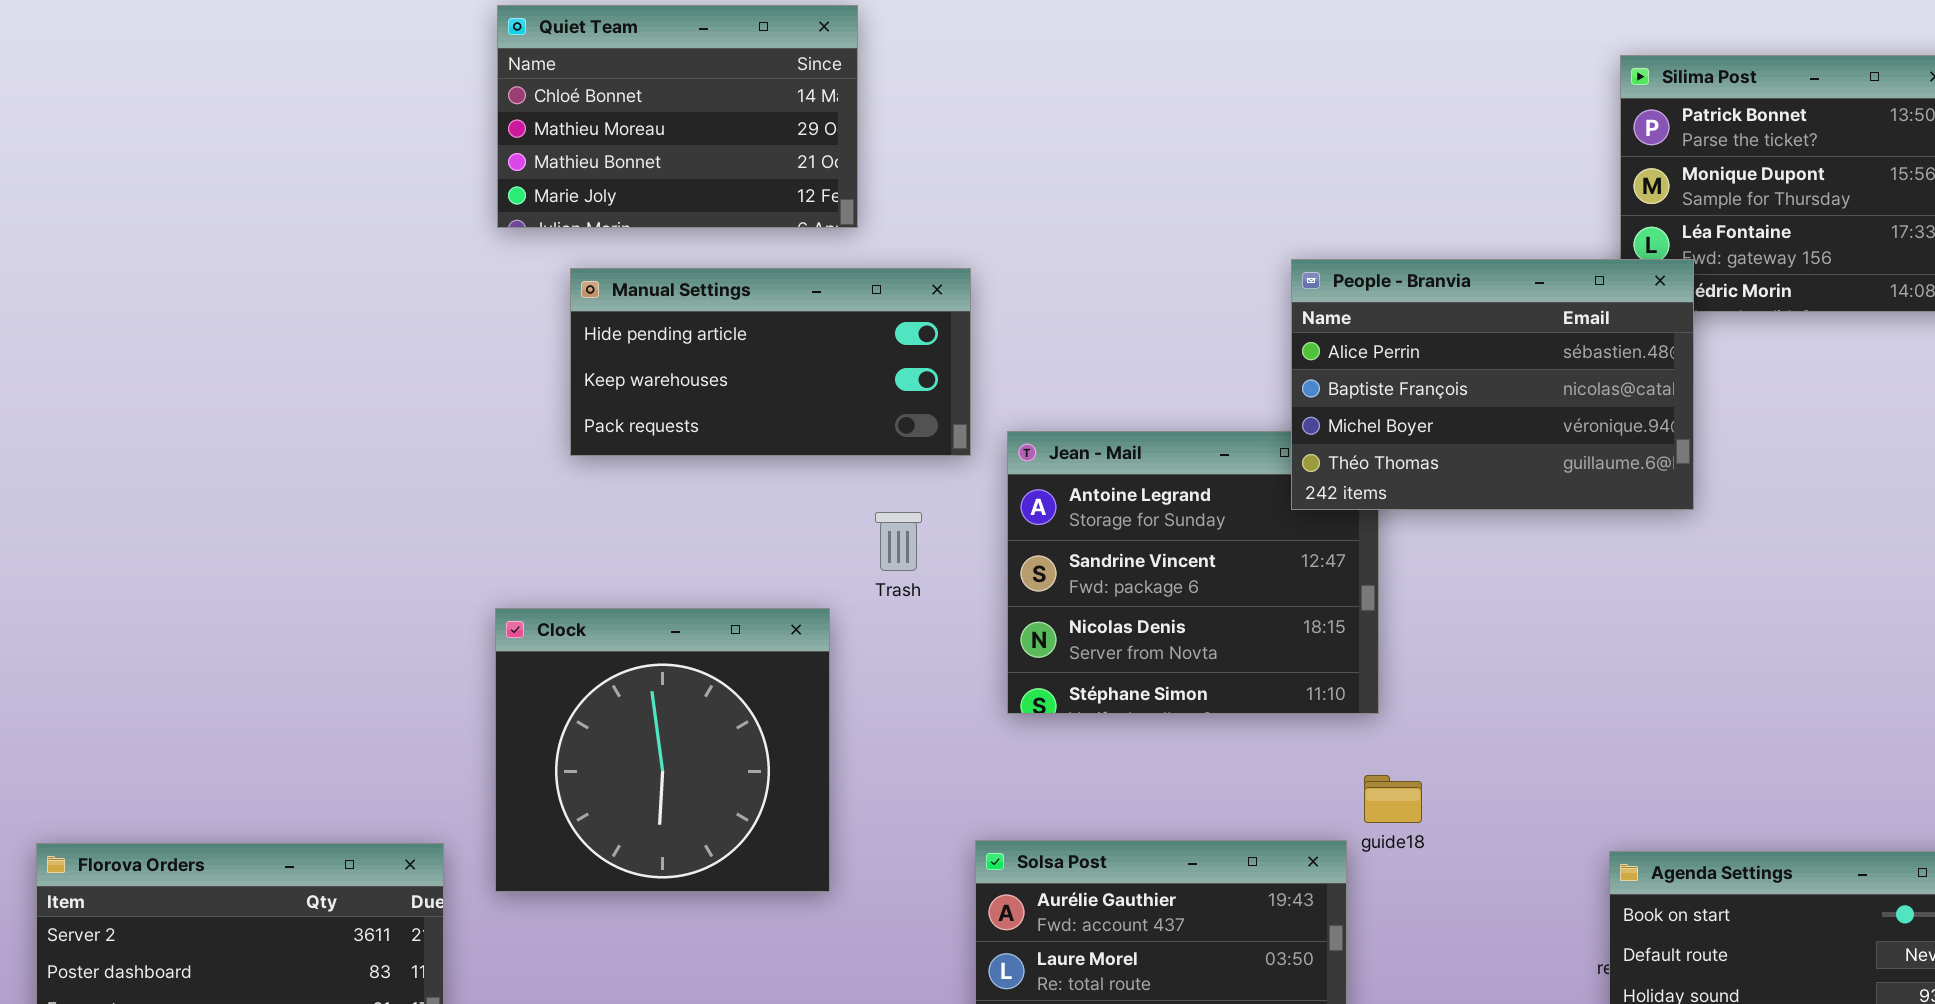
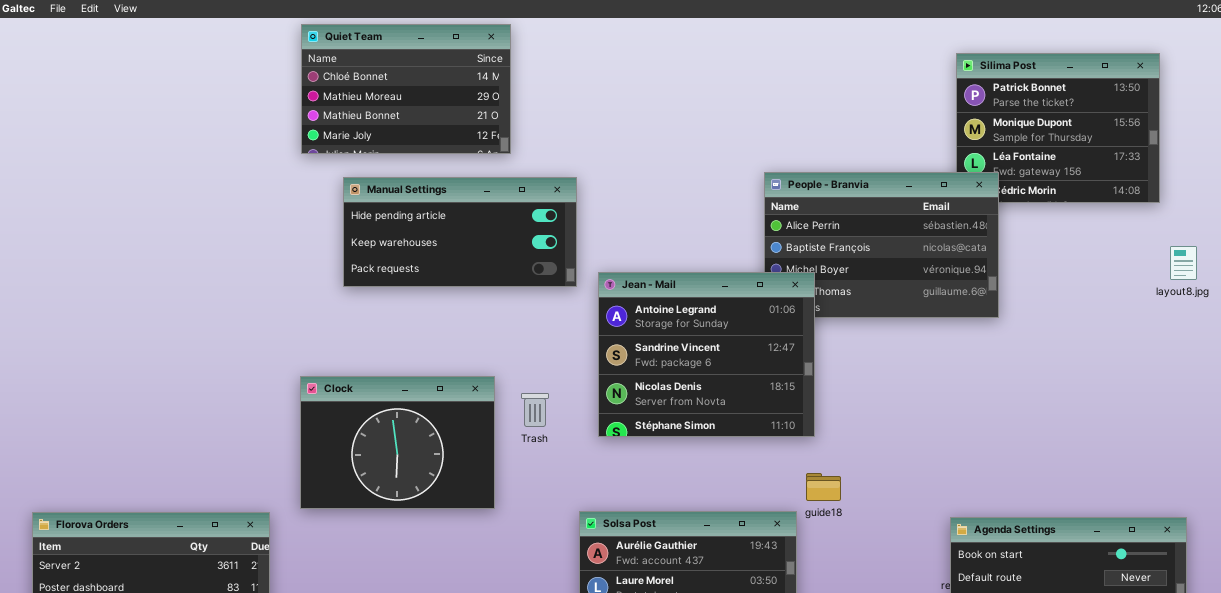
Jean - Mail: [1007,431,1379,714] -> [598,272,815,437], raised
Trash: [875,512,922,571] -> [521,393,549,427], moved
Clock: [495,608,830,892] -> [300,376,495,509], resized

